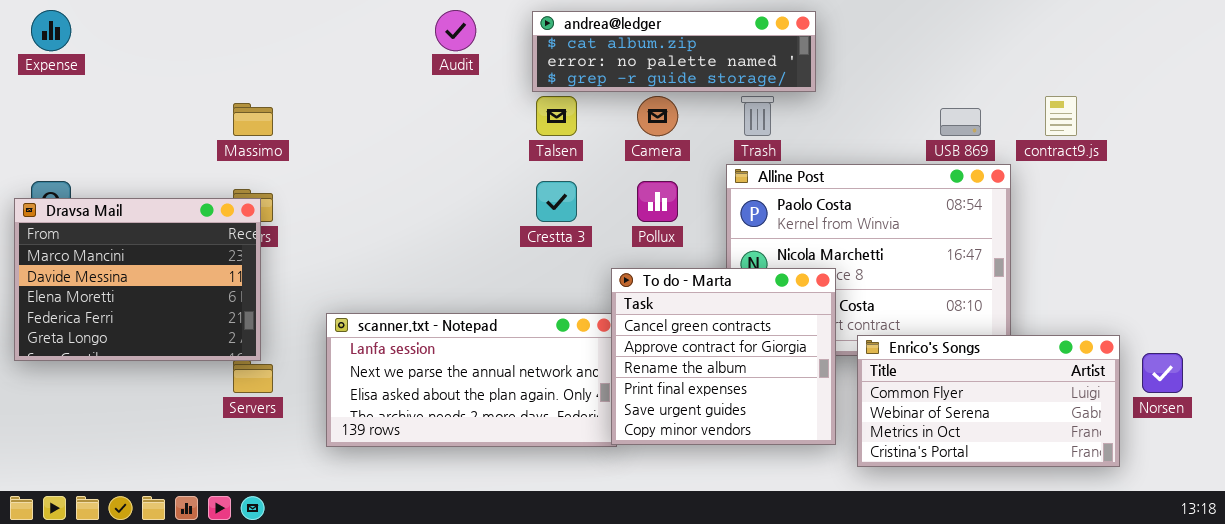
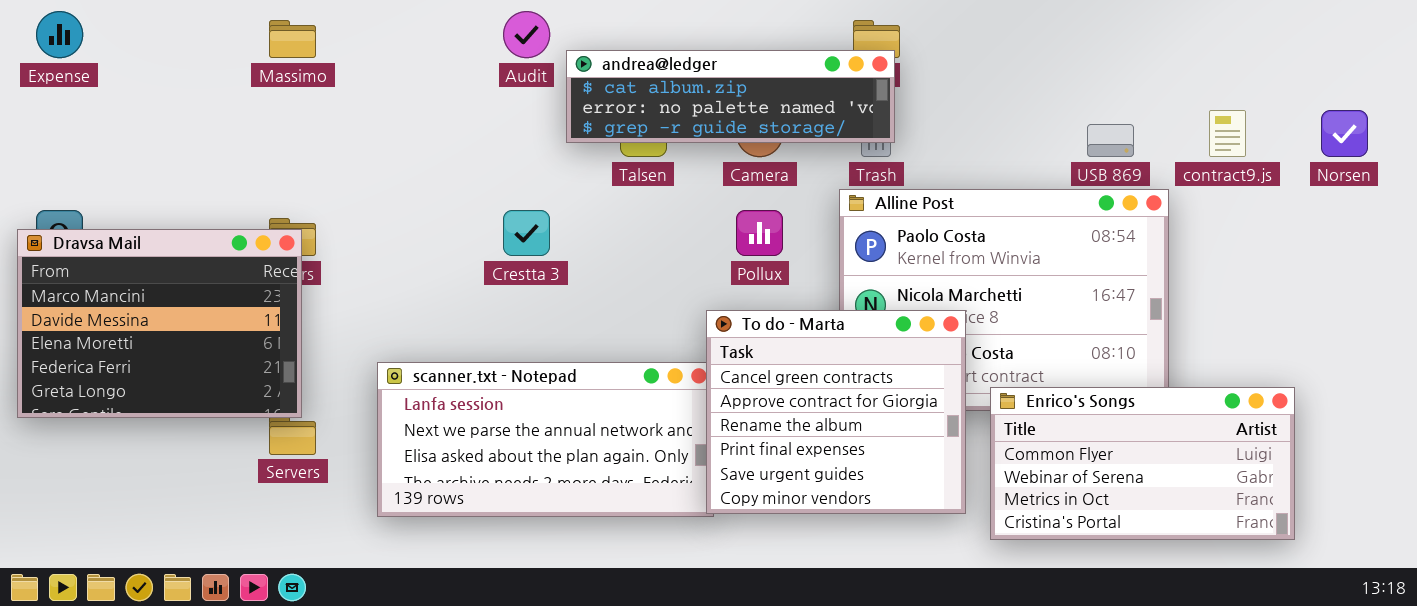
andrea@ledger: [532,11,816,92] -> [566,50,895,143], moved
Massimo: [233,103,273,136] -> [269,20,316,58], moved
Crestta 3: [536,181,577,222] -> [503,210,550,256], moved
Norsen: [1142,353,1183,393] -> [1321,110,1368,157], moved

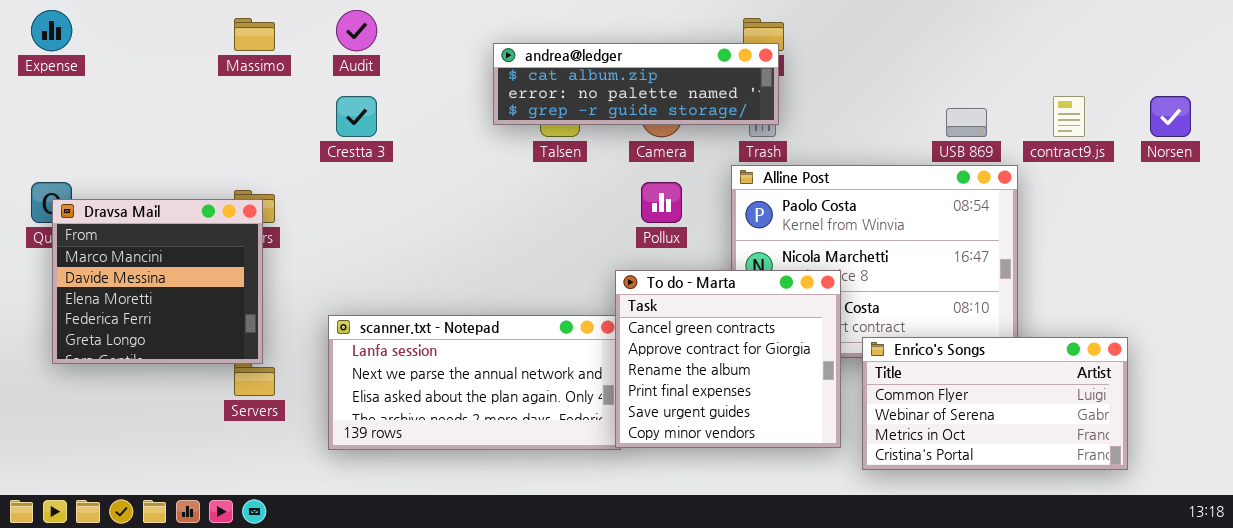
Audit: [503,11,550,58] -> [336,10,377,51], moved
Crestta 3: [503,210,550,256] -> [336,96,377,137], moved
Dravsa Mail: [17,229,302,418] -> [52,199,263,364], resized

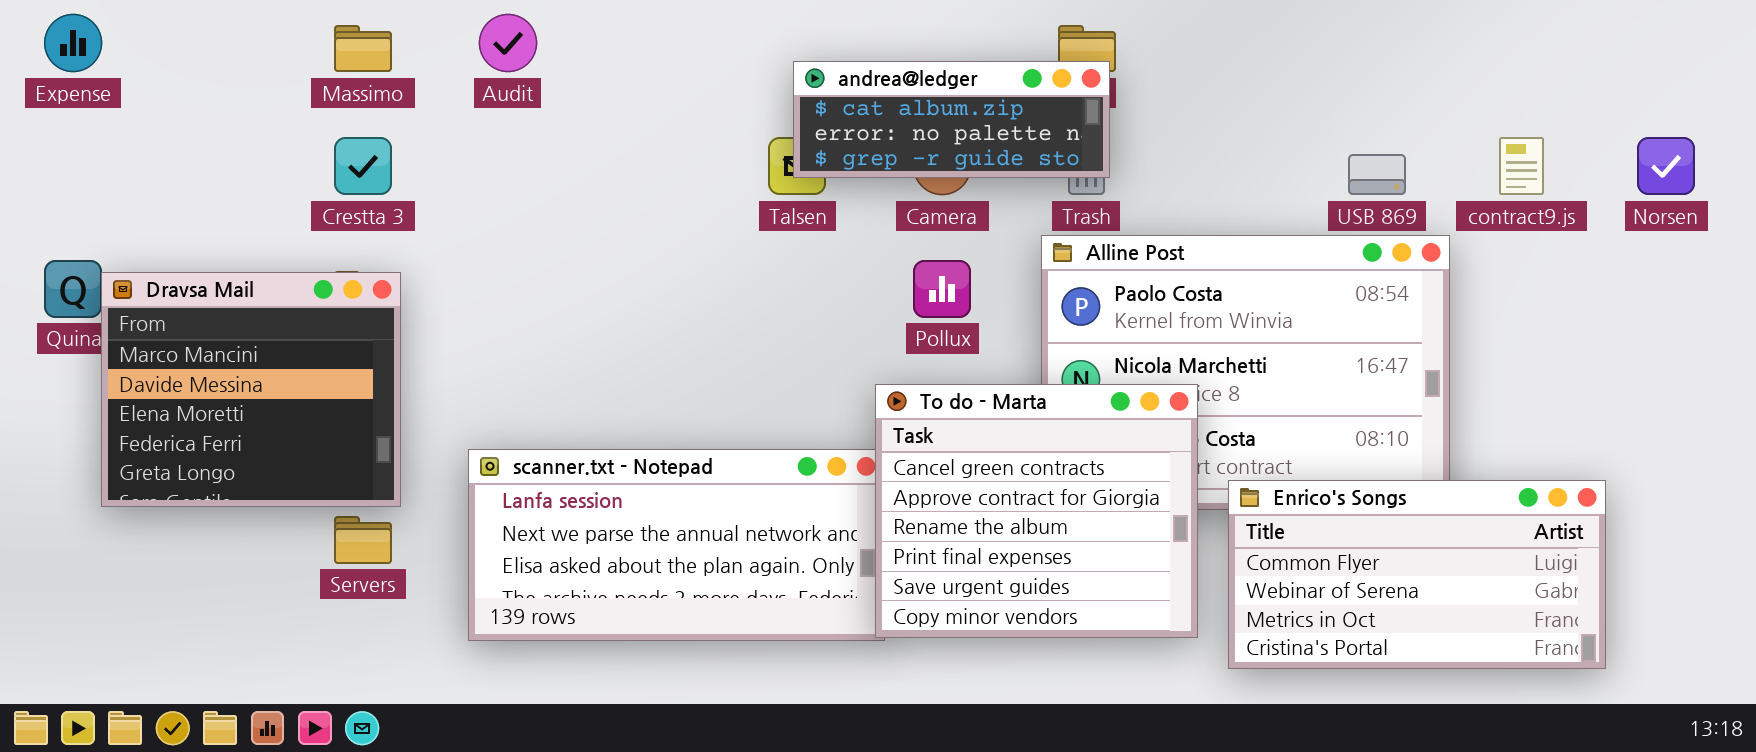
andrea@ledger: [493,43,779,125] -> [793,61,1110,178], resized
Crestta 3: [336,96,377,137] -> [334,137,392,195], moved
Dravsa Mail: [52,199,263,364] -> [101,272,401,507], moved

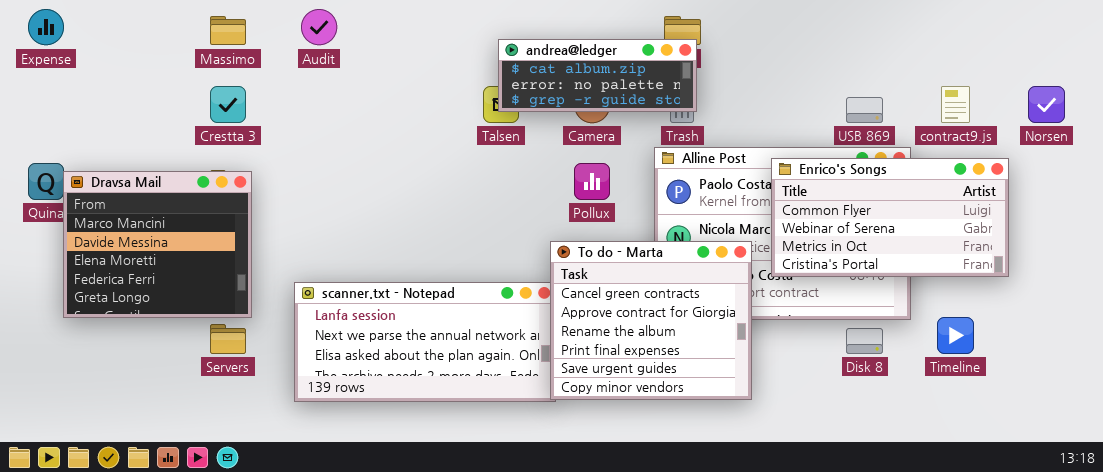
Enrico's Songs: [1228,480,1606,669] -> [771,158,1009,277], moved

